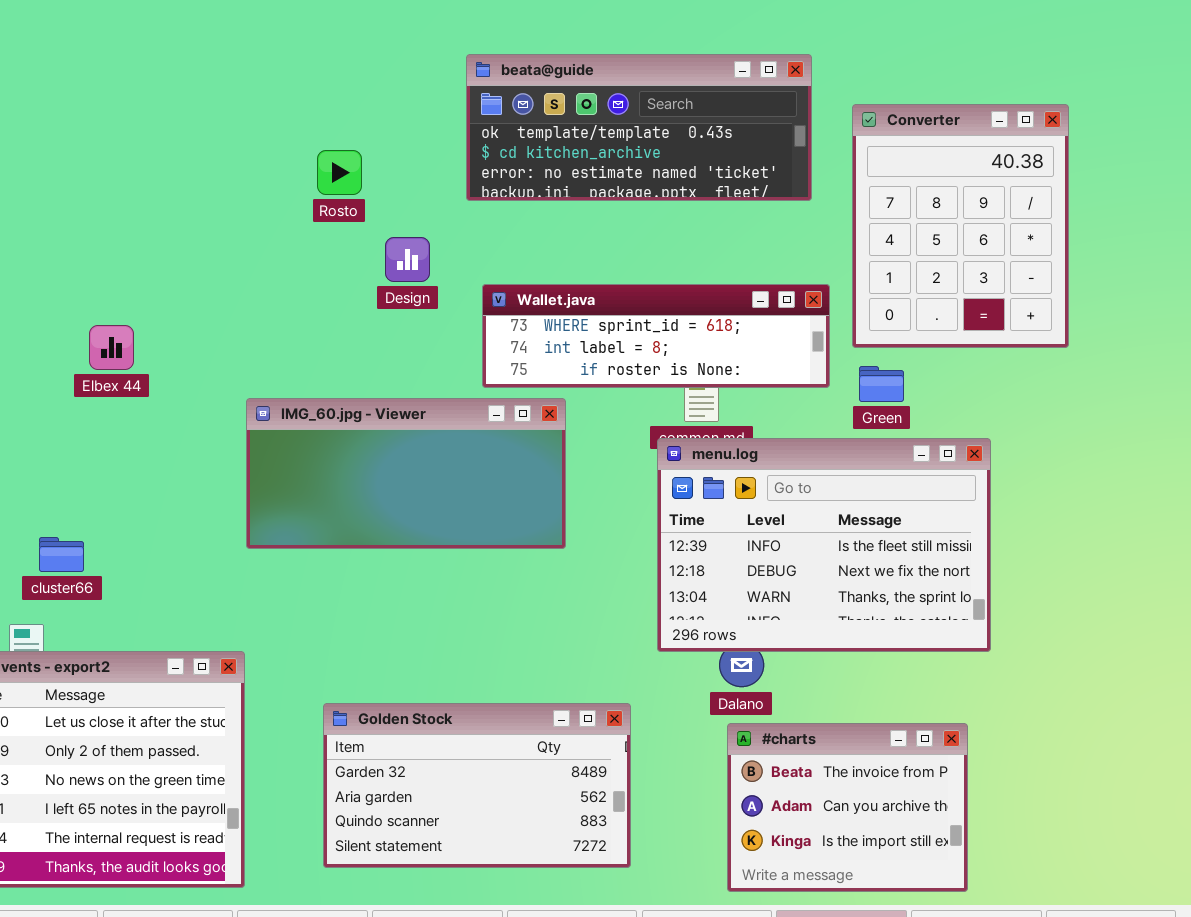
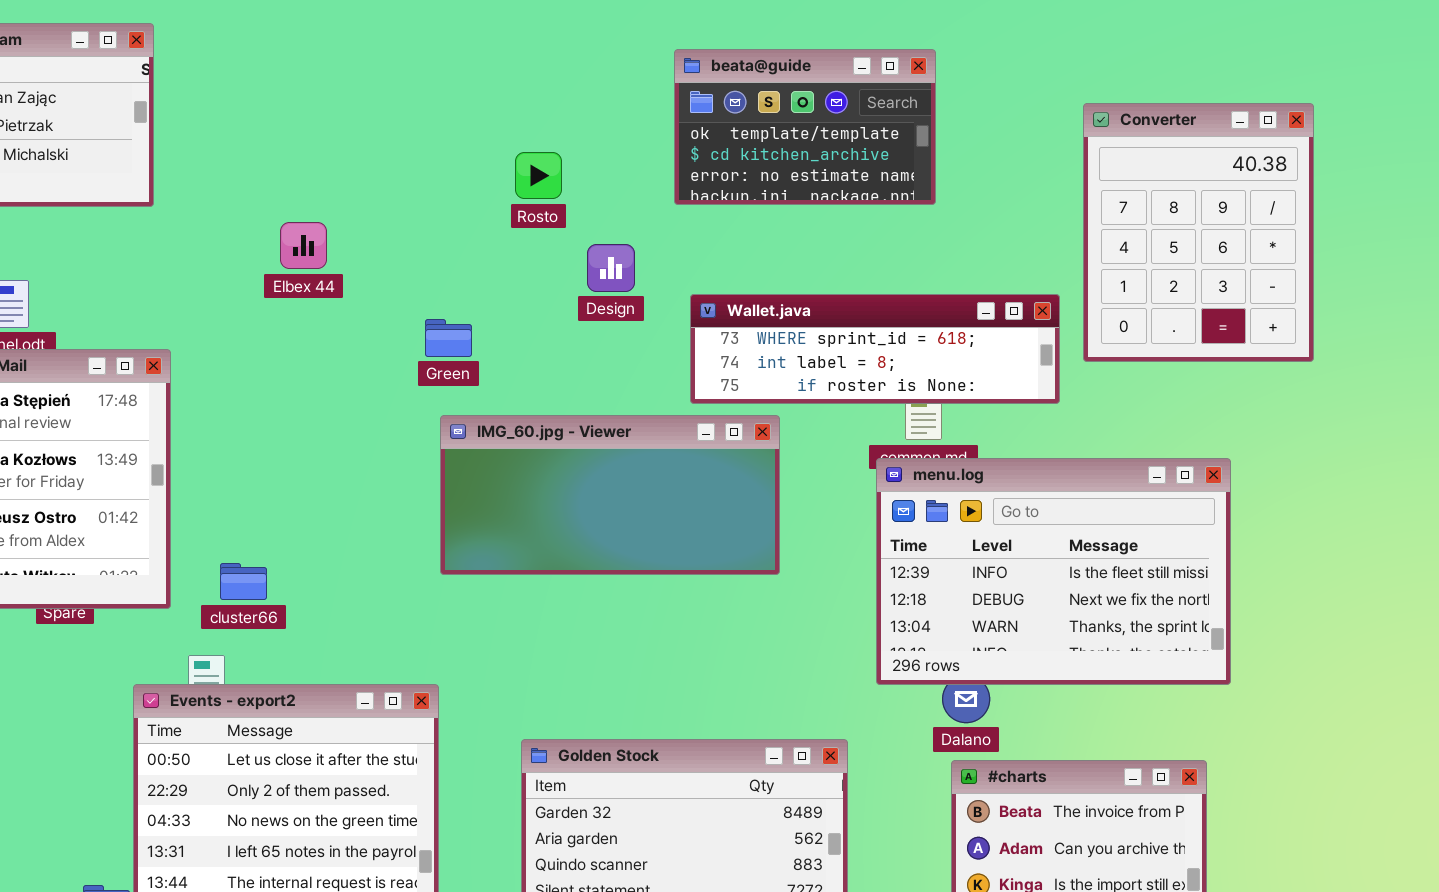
beata@guide: [466,54,812,201] -> [674,49,936,205], resized
Elbex 44: [89,325,134,370] -> [280,222,327,269], moved
Green: [859,366,904,402] -> [425,319,472,357], moved

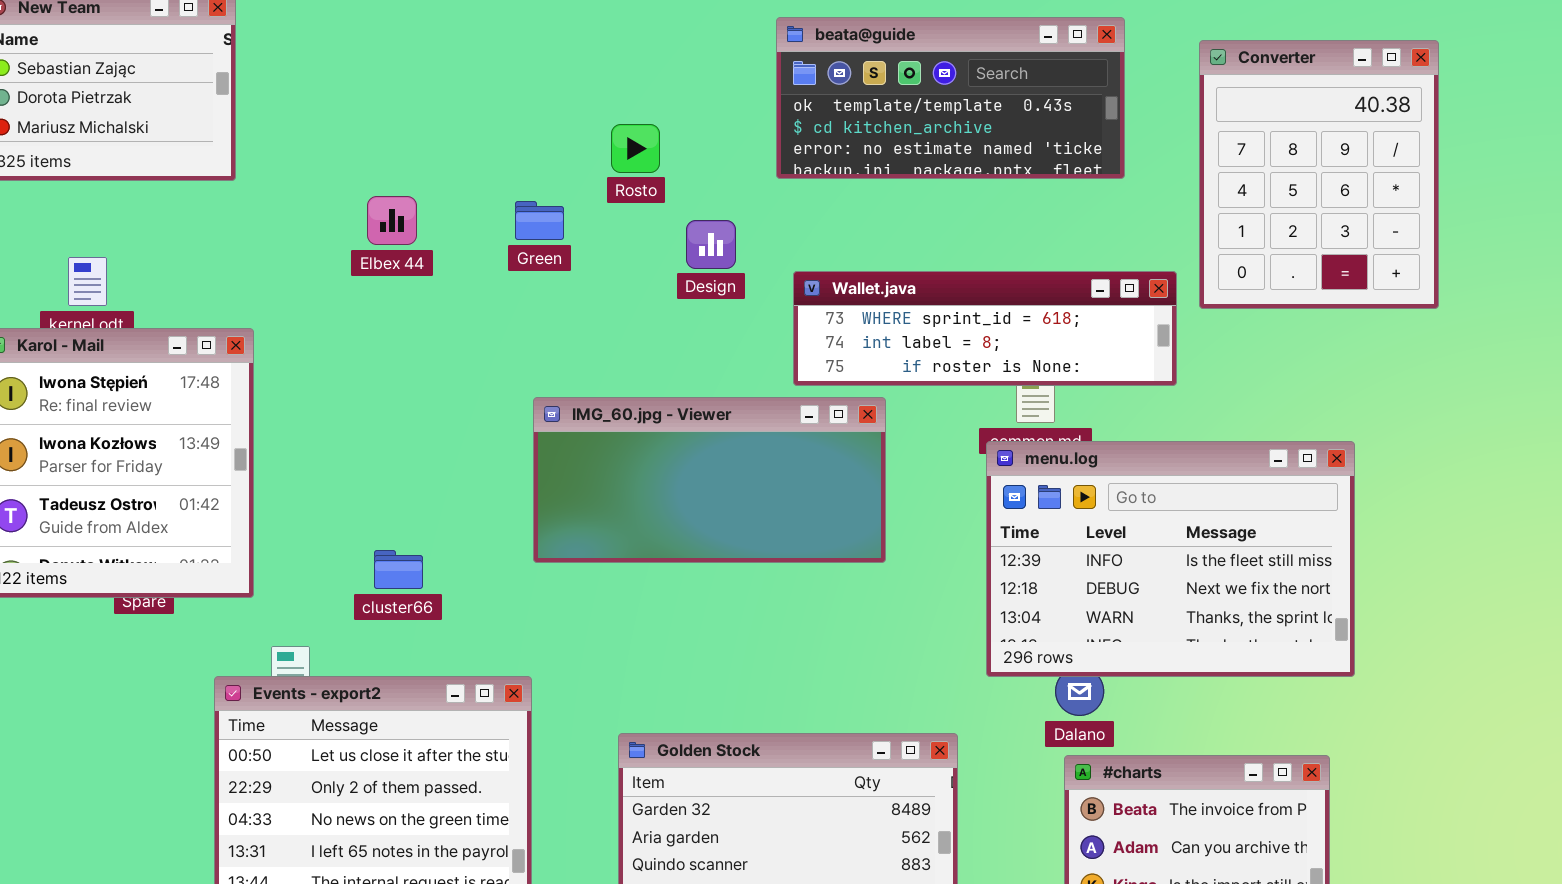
beata@guide: [674,49,936,205] -> [776,17,1125,179], resized
Converter: [1083,103,1314,362] -> [1199,40,1439,309], moved
Green: [425,319,472,357] -> [515,201,564,240], moved
cluster66: [220,563,267,600] -> [374,550,423,589], moved

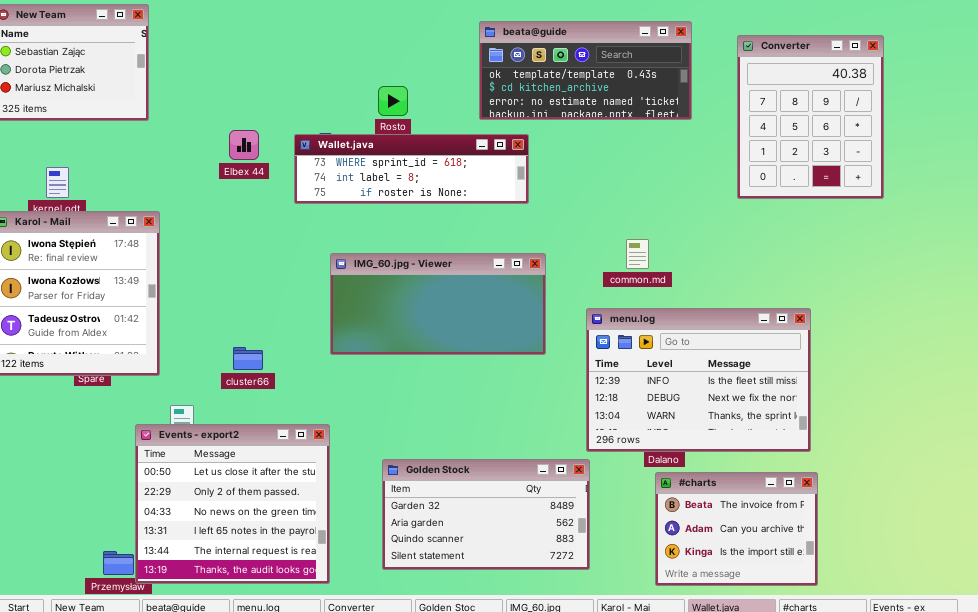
Wallet.java: [793,271,1177,386] -> [294,134,529,204], moved
menu.log: [986,441,1355,677] -> [586,308,811,452], moved

